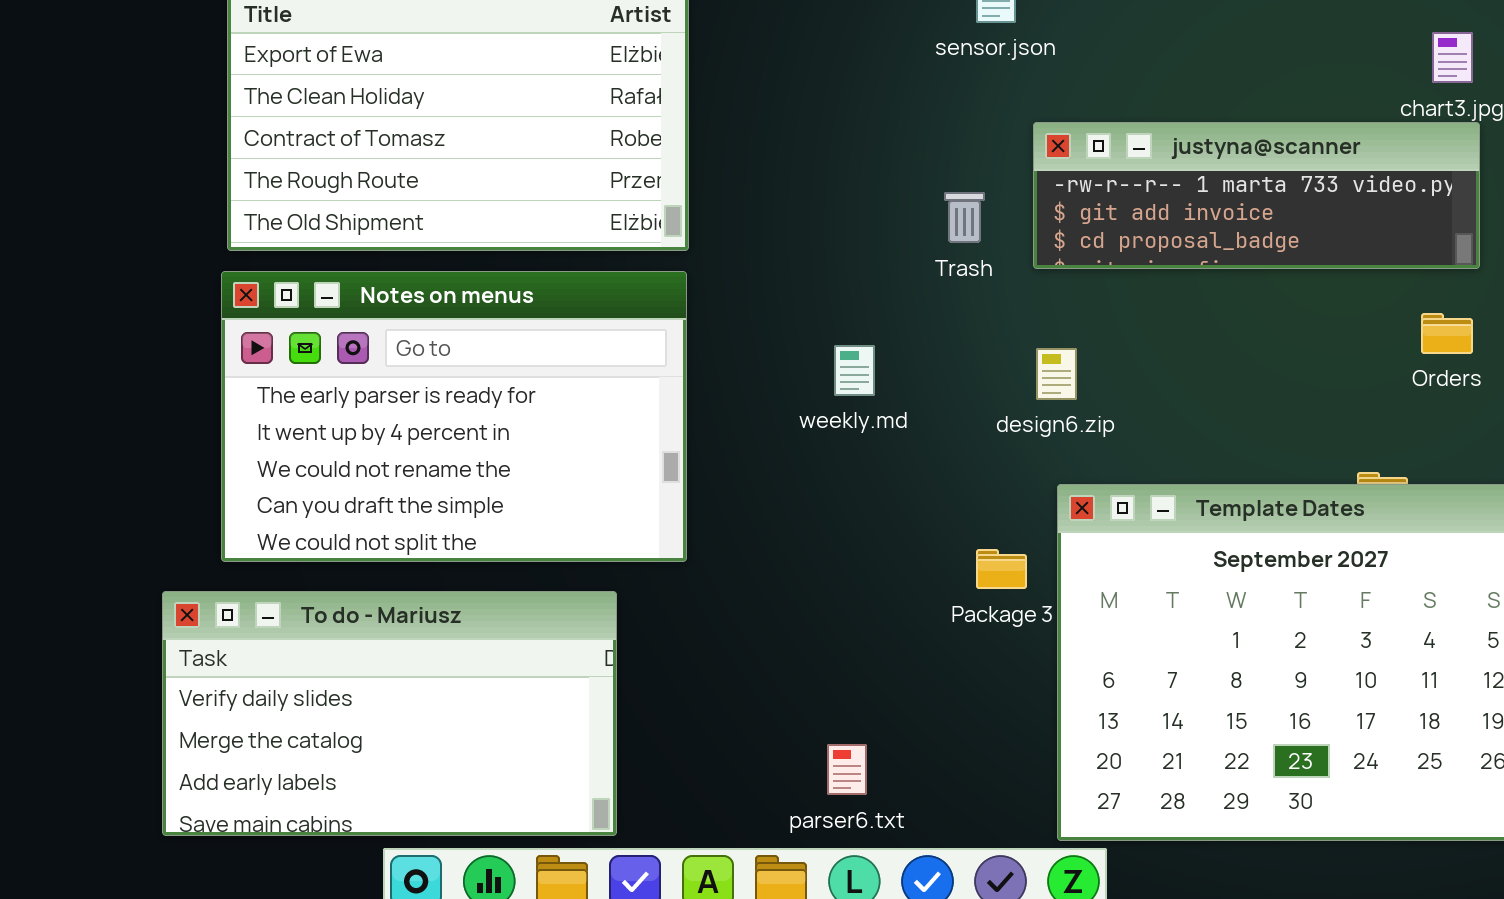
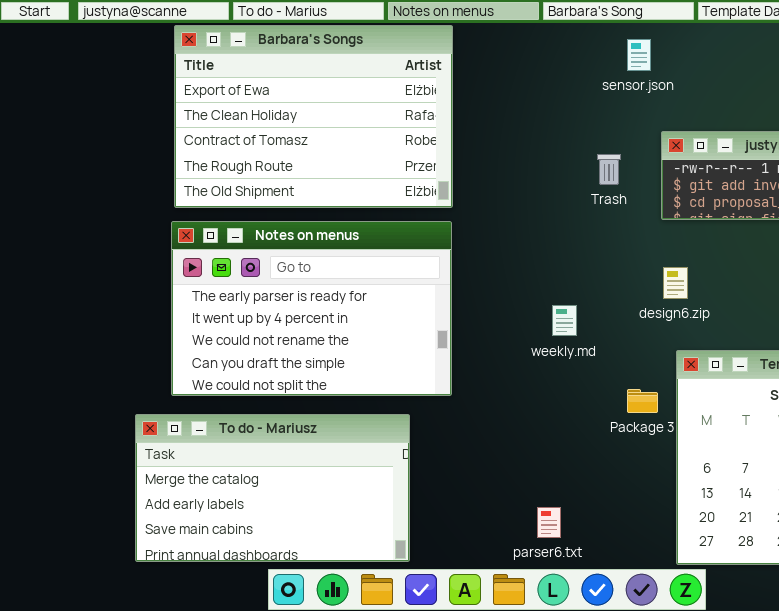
Trash: [944,192,985,243] -> [597,154,621,185], moved
weekly.md: [834,345,875,396] -> [552,305,577,336], moved
To do - Mariusz: [162,591,617,836] -> [135,414,410,562], scrolled down 1 row

